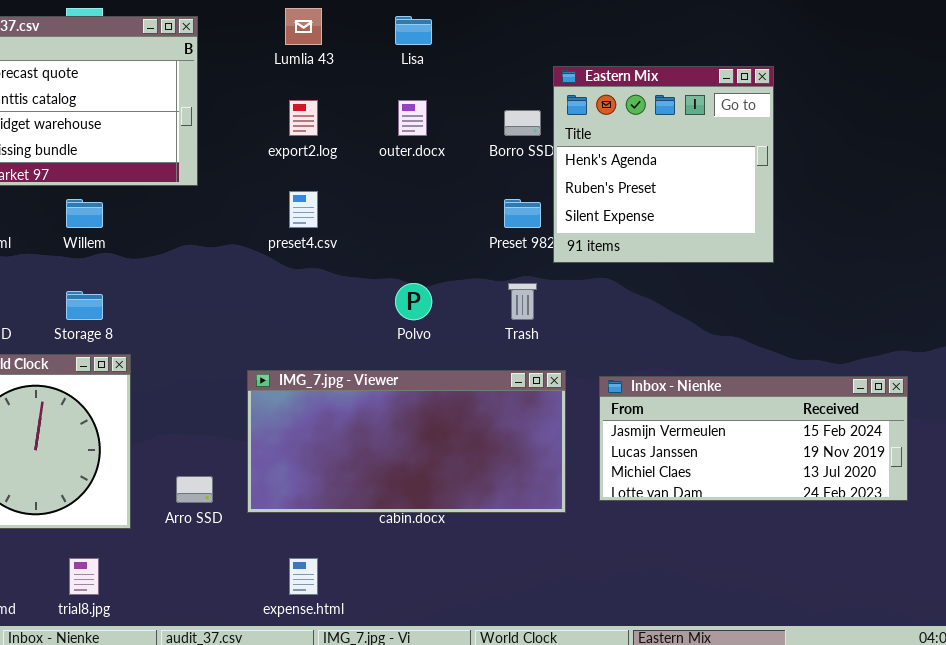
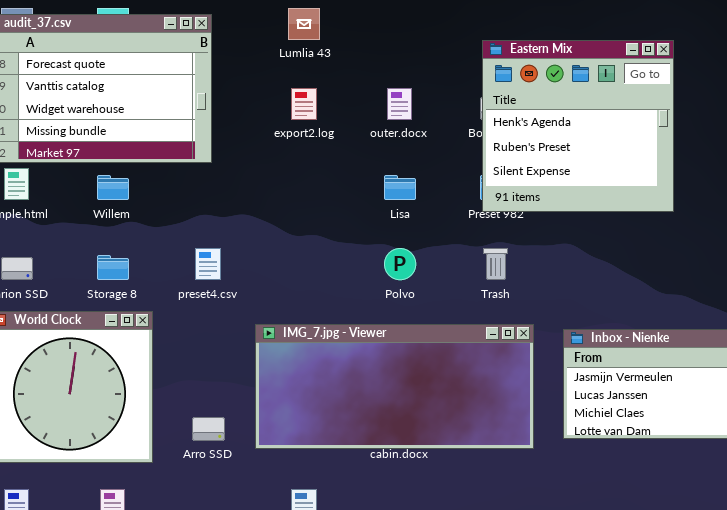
Lisa: [395,16,432,45] -> [384,175,416,200], moved
Eastern Mix: [553,66,774,263] -> [482,40,674,212], moved
preset4.csv: [289,191,318,228] -> [195,248,221,280], moved

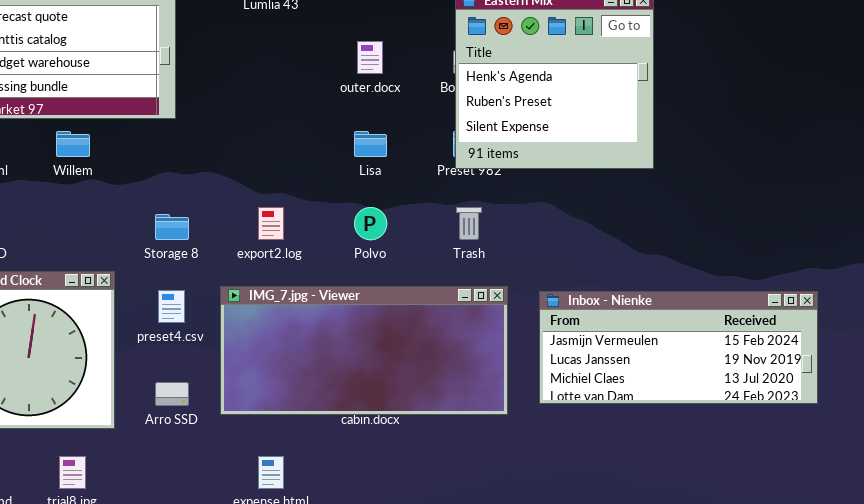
export2.log: [291,88,317,120] -> [258,207,284,240], moved
preset4.csv: [195,248,221,280] -> [158,290,185,323], moved
Storage 8: [97,255,129,280] -> [155,214,189,240], moved

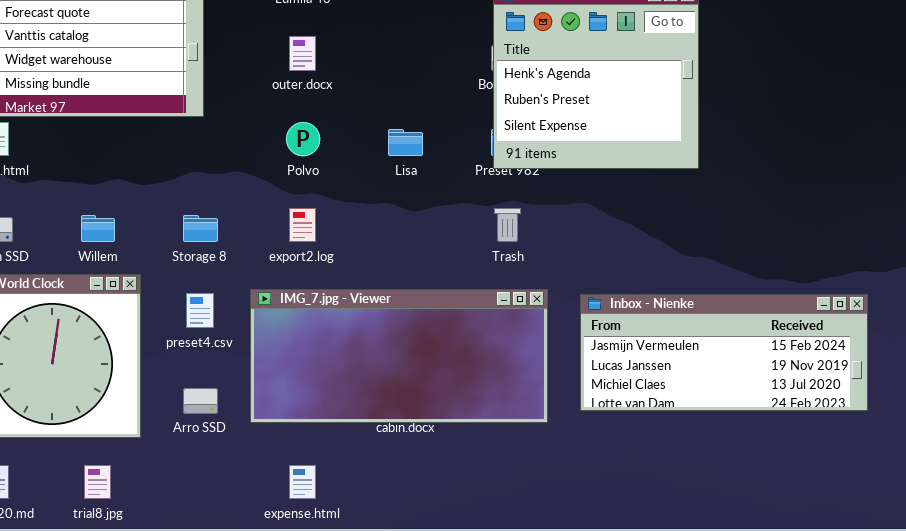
outer.docx: [357,41,383,74] -> [289,36,316,71], moved
Willem: [56,131,90,157] -> [81,215,115,242], moved
Polvo: [354,207,387,240] -> [286,122,320,156], moved

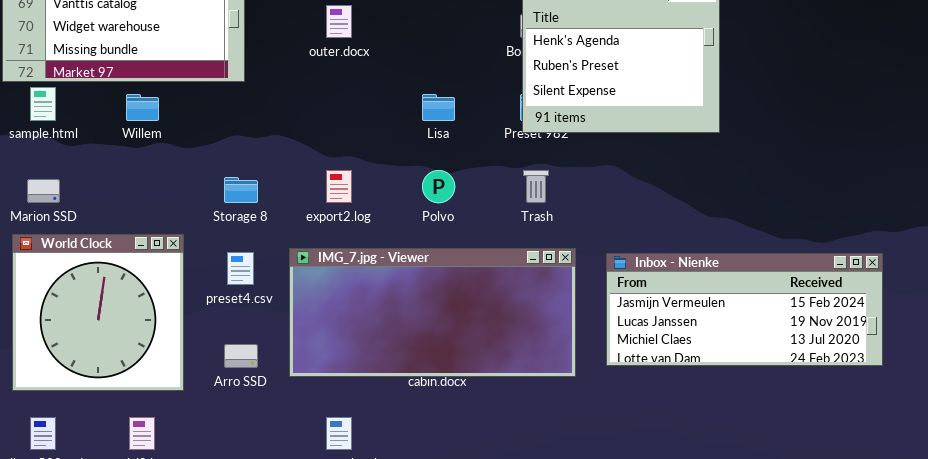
Polvo: [286,122,320,156] -> [422,170,455,203], moved
Willem: [81,215,115,242] -> [126,94,159,121], moved

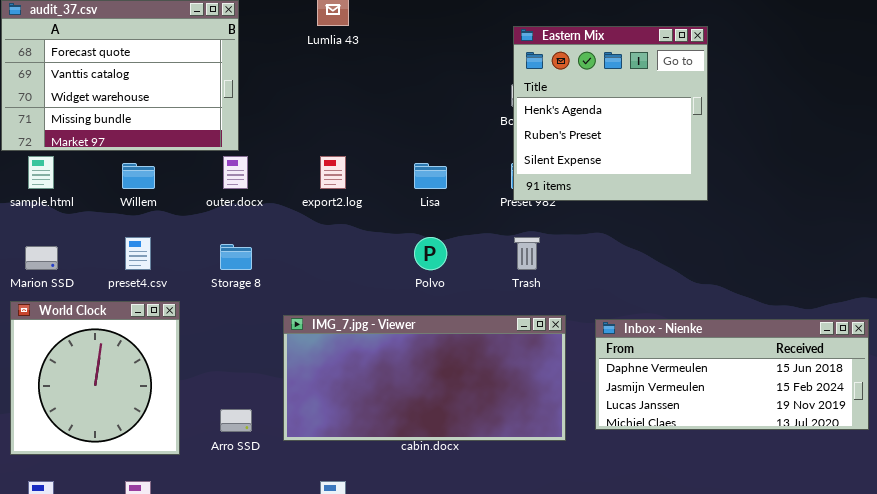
outer.docx: [326,5,352,38] -> [223,156,248,189], moved
export2.log: [326,170,352,203] -> [320,156,346,189], moved
preset4.csv: [227,252,254,285] -> [125,237,151,270], moved
Inbox - Nienke: [606,253,883,366] -> [595,319,869,430], scrolled up 1 row

